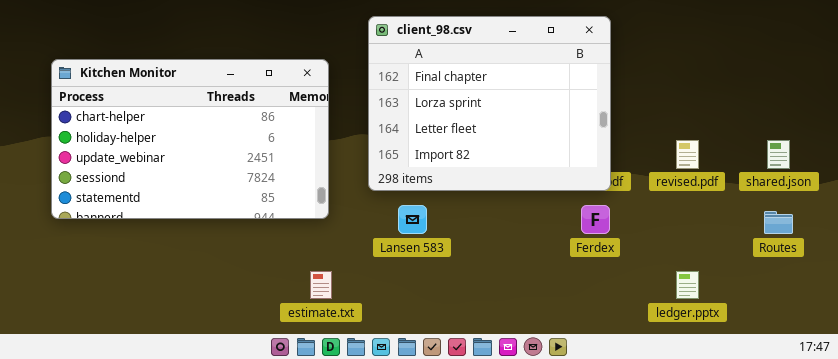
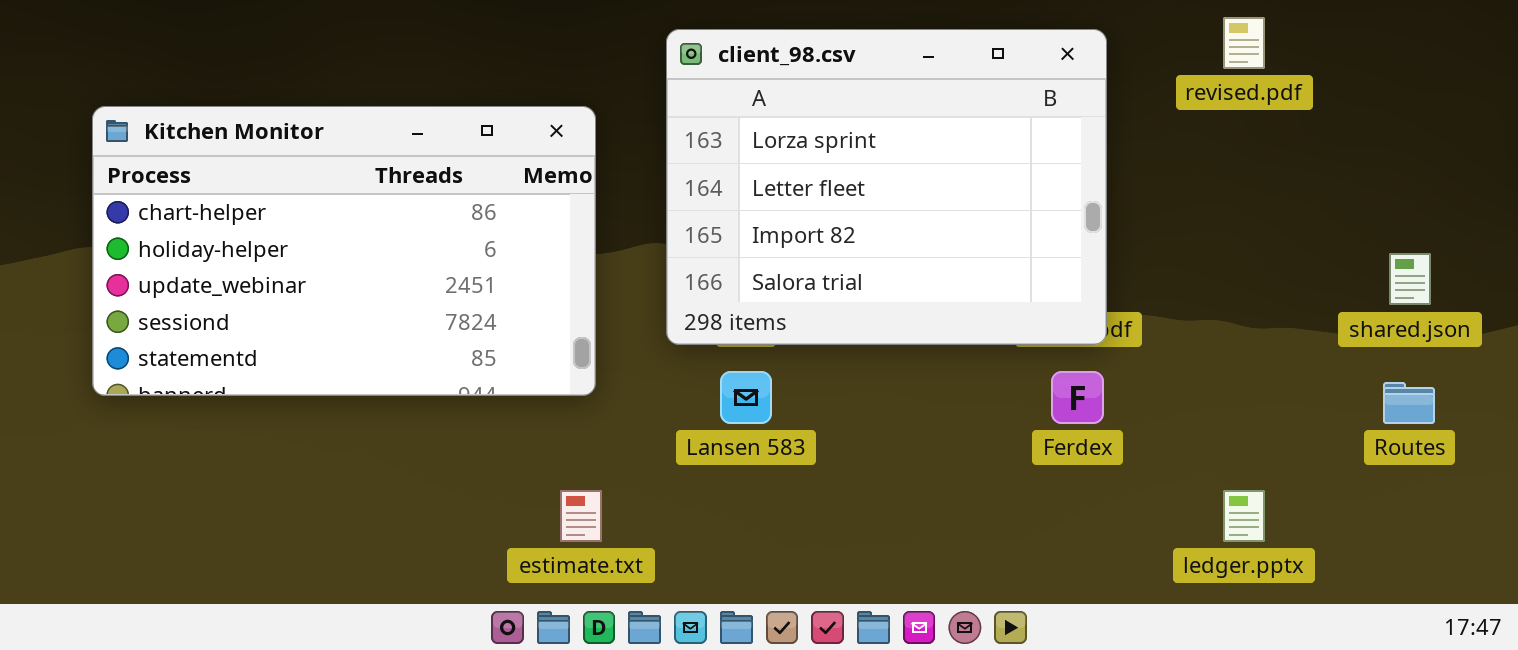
client_98.csv: [368,16,611,191] -> [666,29,1107,345], scrolled down 1 row
revised.pdf: [676,140,699,169] -> [1223,17,1265,69], moved

